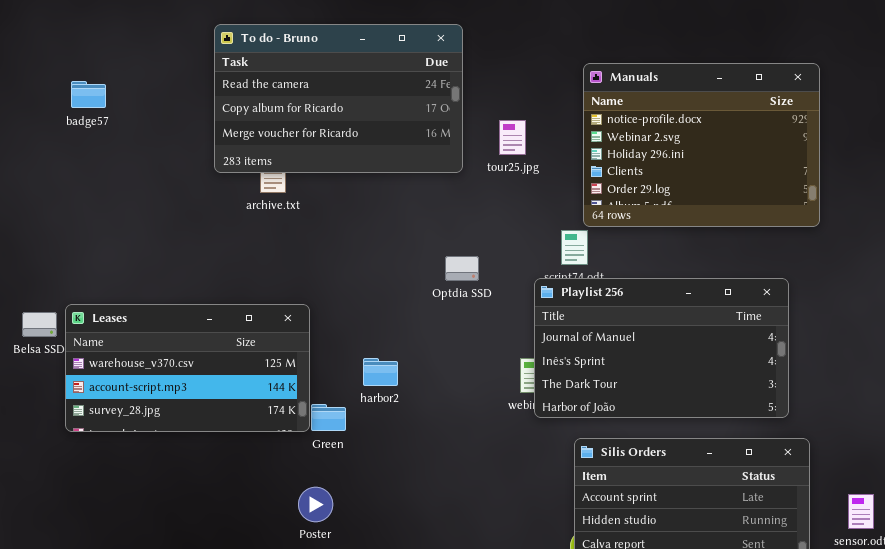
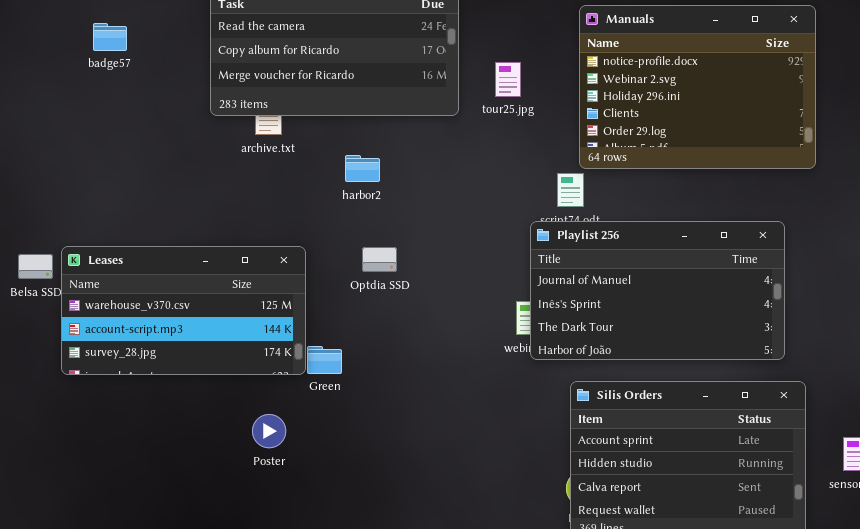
badge57: [71,81,106,108] -> [93,23,127,51], moved
Optdia SSD: [445,256,479,281] -> [362,247,397,272], moved
harbor2: [363,358,398,386] -> [345,155,380,182], moved
Poster: [298,487,333,522] -> [252,414,286,448], moved

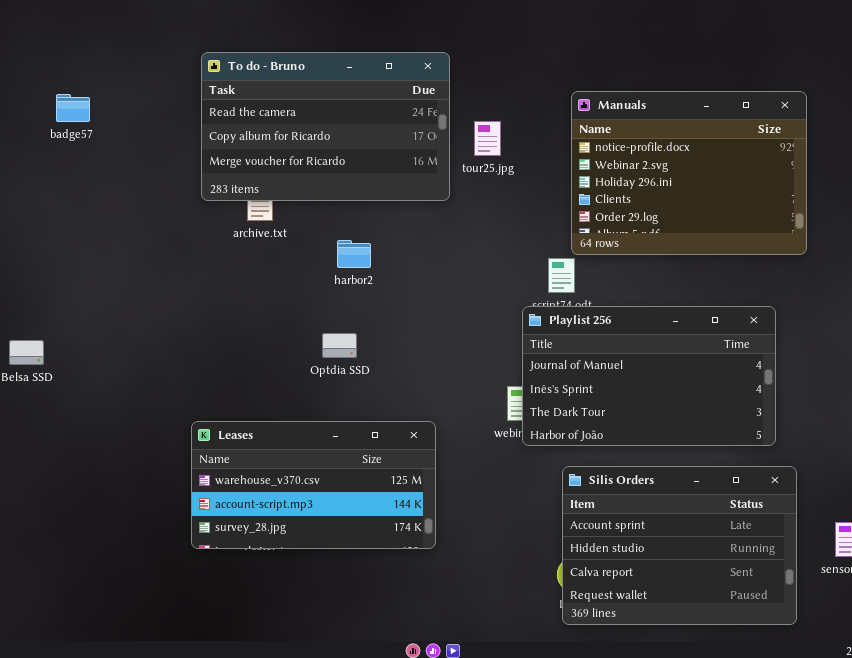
badge57: [93,23,127,51] -> [56,94,90,122], moved
tour25.jpg: [495,62,521,97] -> [474,121,501,156], moved
Leases: [61,246,306,375] -> [191,421,436,549], moved
Optdia SSD: [362,247,397,272] -> [322,333,357,358], moved

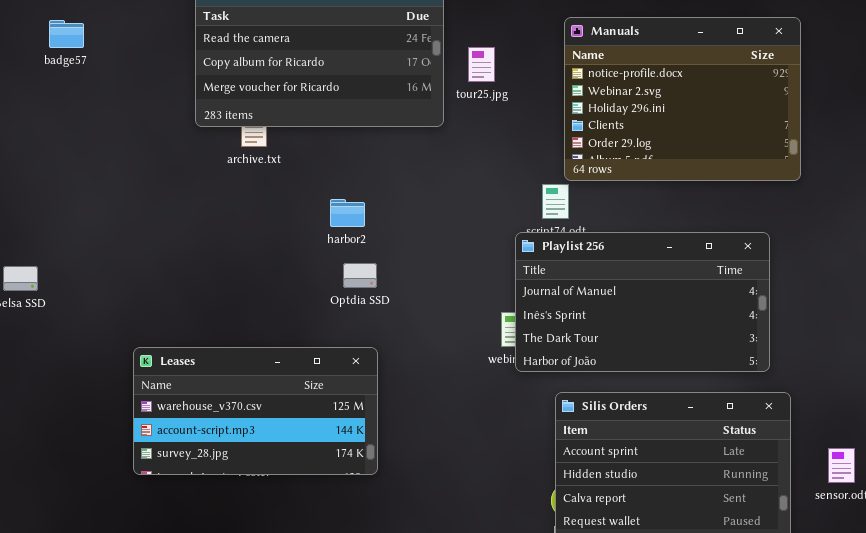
harbor2: [337,240,371,268] -> [330,199,365,227], moved
Optdia SSD: [322,333,357,358] -> [343,263,377,288], moved
Leases: [191,421,436,549] -> [133,347,378,475], moved

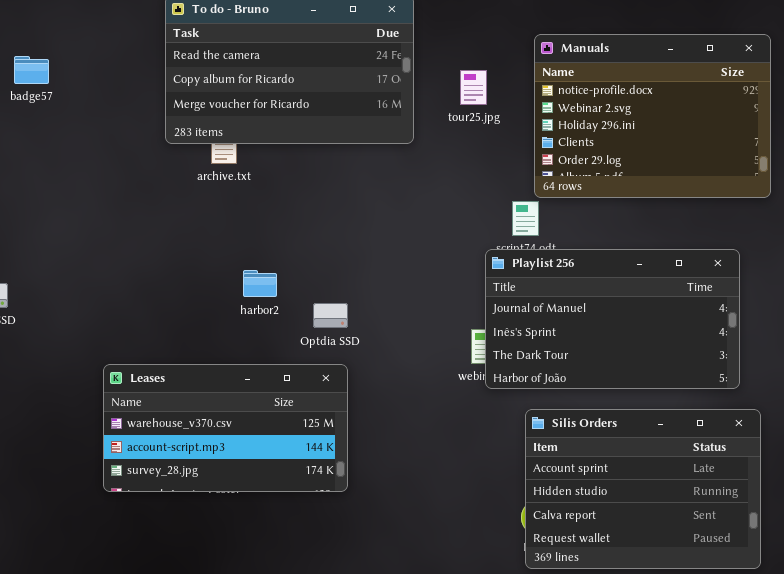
badge57: [49,20,84,48] -> [14,56,49,84], moved
tour25.jpg: [468,47,495,82] -> [460,70,487,105], moved
harbor2: [330,199,365,227] -> [243,270,277,297], moved
Optdia SSD: [343,263,377,288] -> [313,303,348,328], moved

